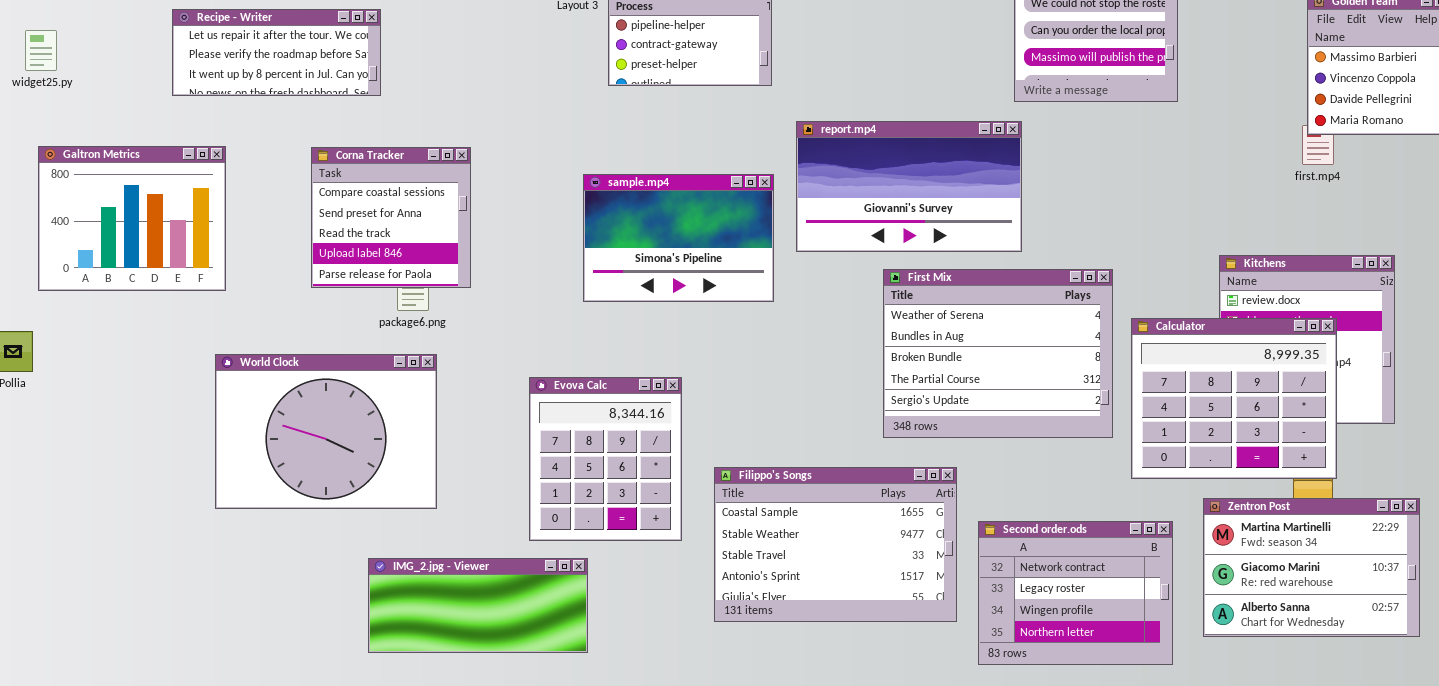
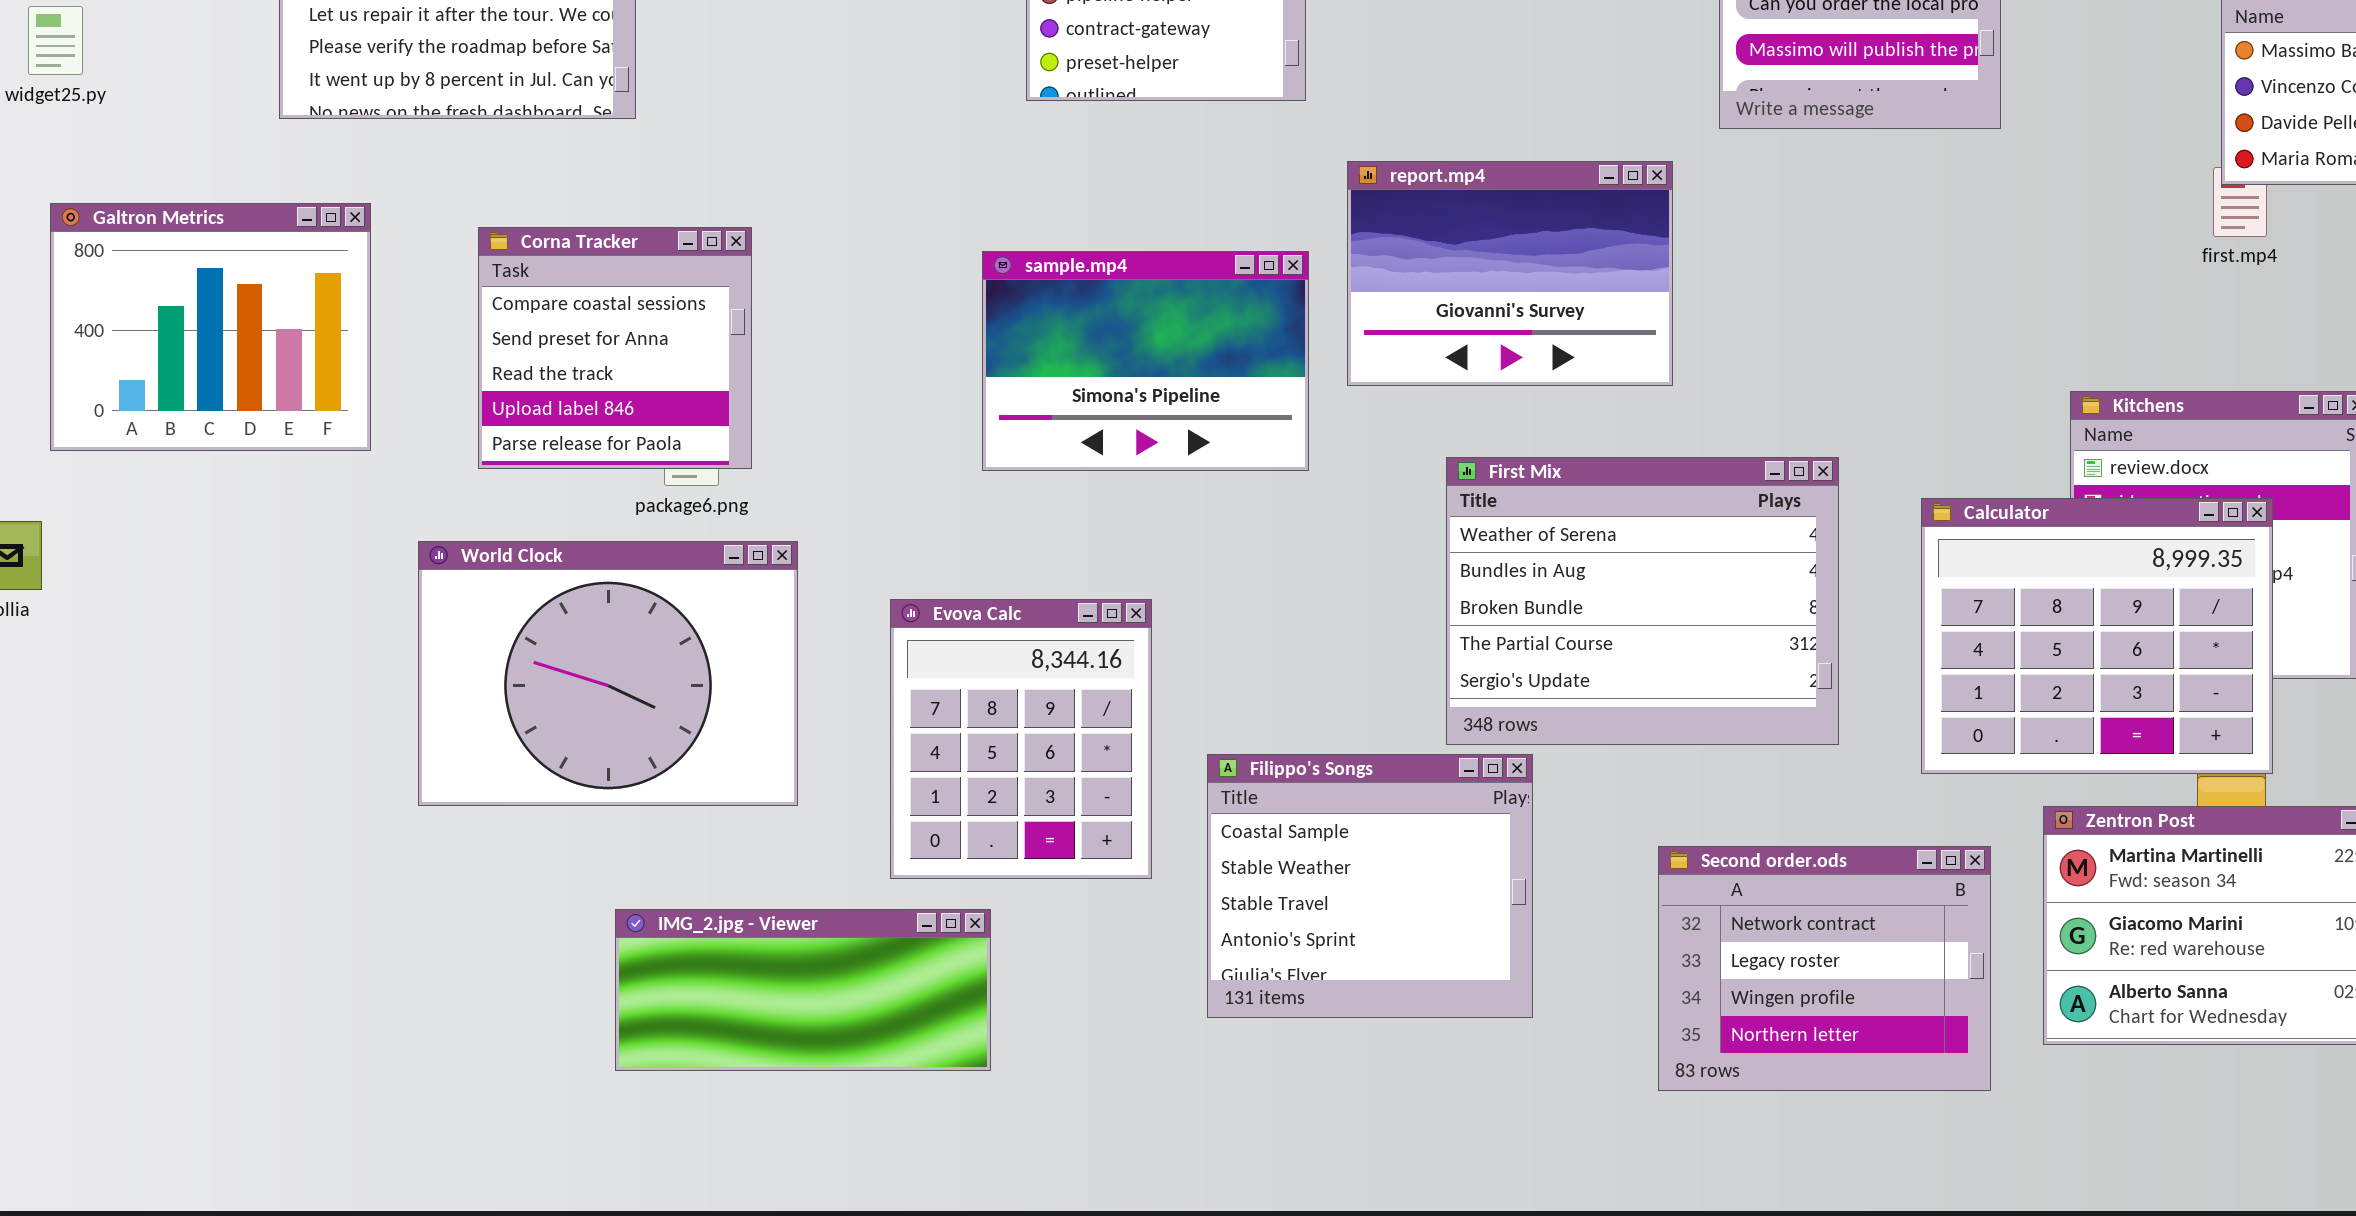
report.mp4: [796,121,1022,252] -> [1347,161,1673,386], resized
Corna Tracker: [311,147,471,288] -> [478,227,752,469], moved
First Mix: [883,269,1113,438] -> [1446,457,1839,745], moved
World Clock: [215,354,437,509] -> [418,541,798,806], moved
Filippo's Songs: [714,467,957,622] -> [1207,754,1533,1018], resized

